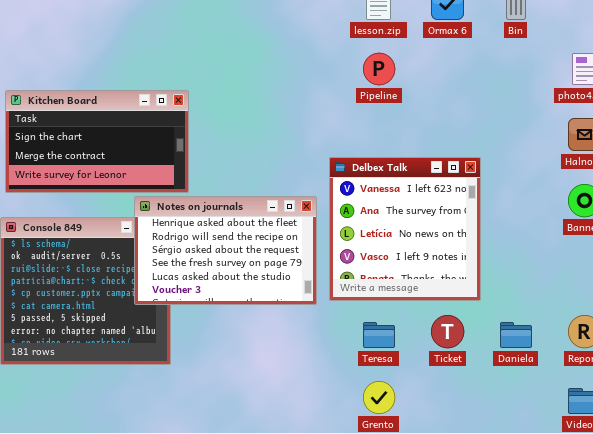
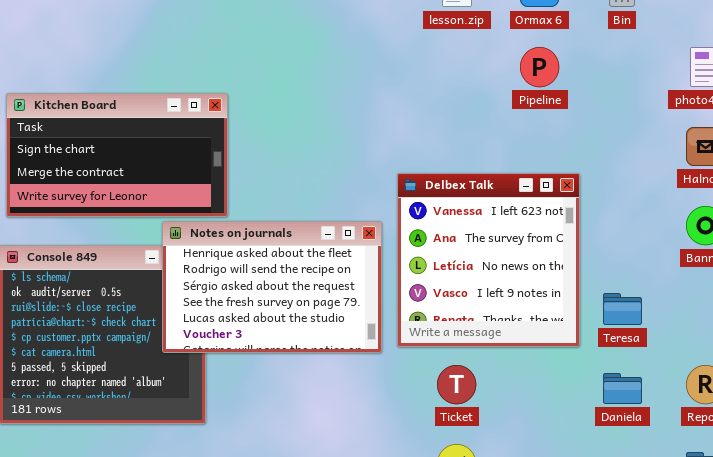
Pipeline: [363,53,395,85] -> [520,47,559,87], moved
Ticket: [431,315,464,348] -> [437,365,476,404], moved
Teresa: [363,322,395,348] -> [603,293,642,325], moved

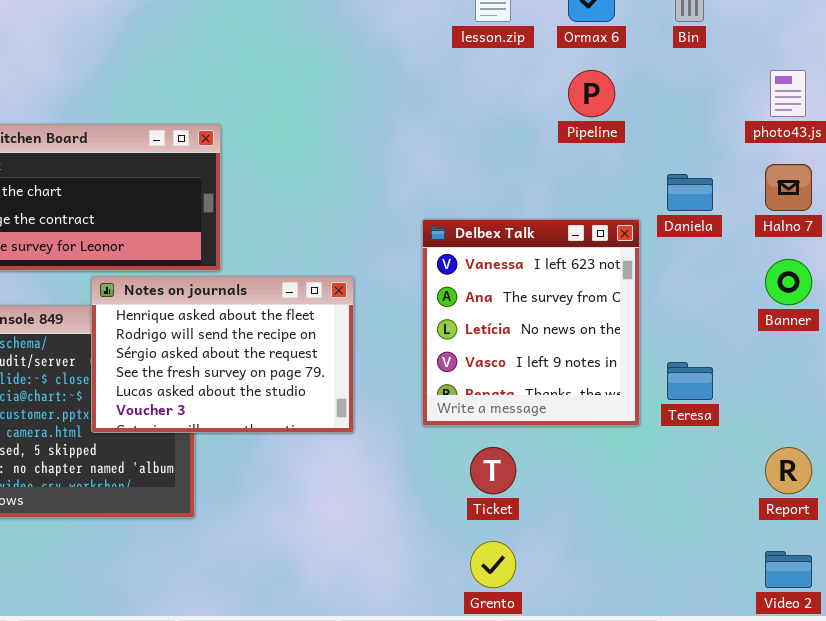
Notes on journals: [162,221,382,353] -> [91,276,354,433], moved
Daniela: [603,373,642,404] -> [667,174,713,211], moved

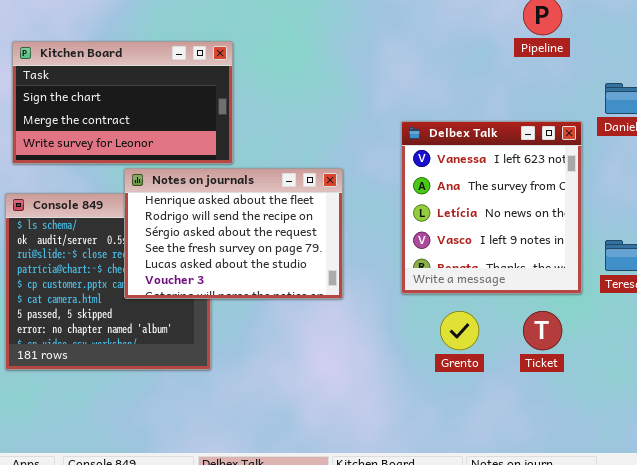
Ticket: [470,447,516,494] -> [523,311,562,350], moved
Grento: [470,541,516,588] -> [440,311,479,350], moved

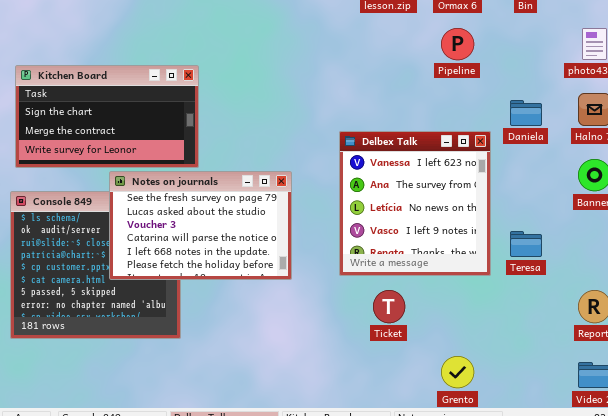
Notes on journals: [124,168,343,299] -> [109,171,292,280], scrolled down 3 rows
Grento: [440,311,479,350] -> [441,356,474,388], moved
Ticket: [523,311,562,350] -> [373,290,405,323], moved

